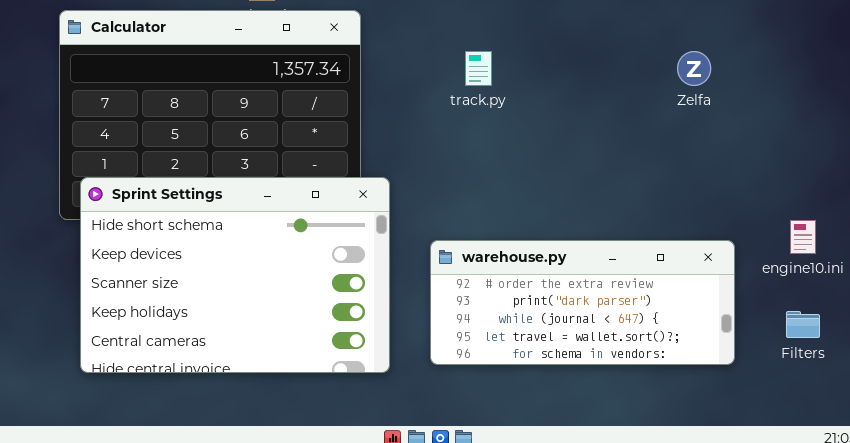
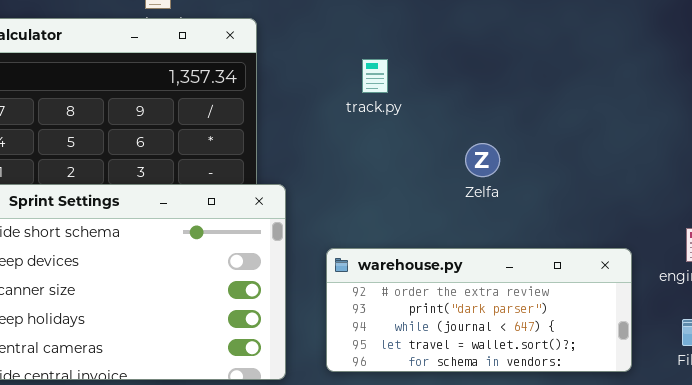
Zelfa: [677,51,711,86] -> [465,143,500,177], moved

